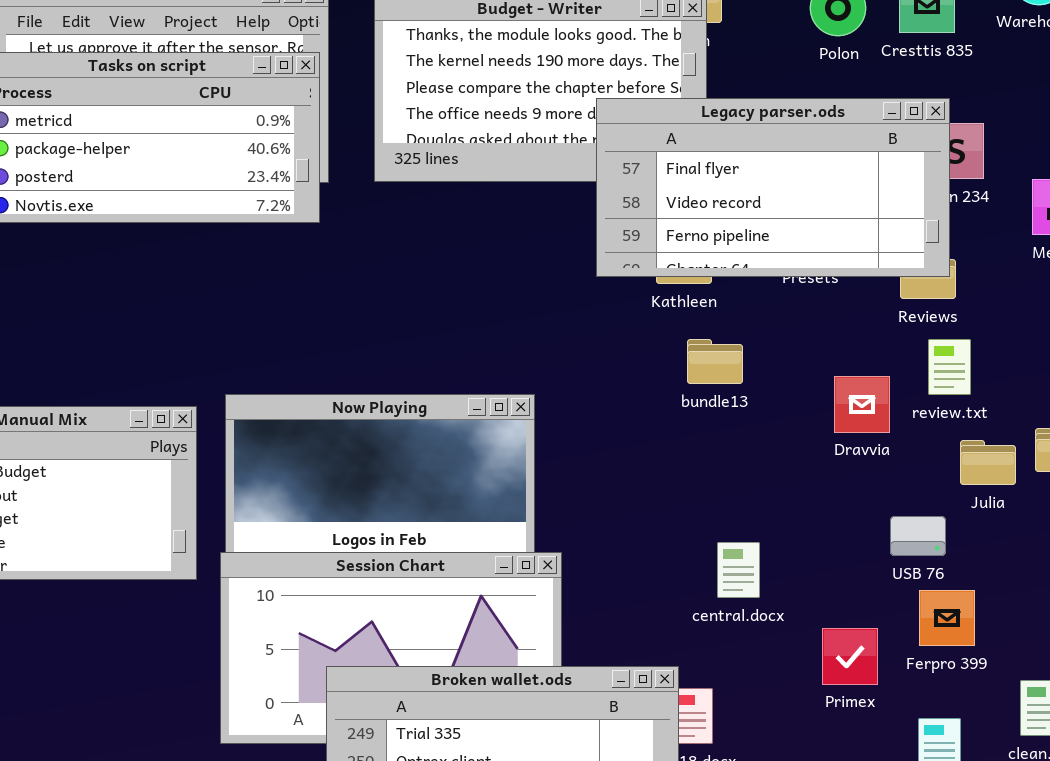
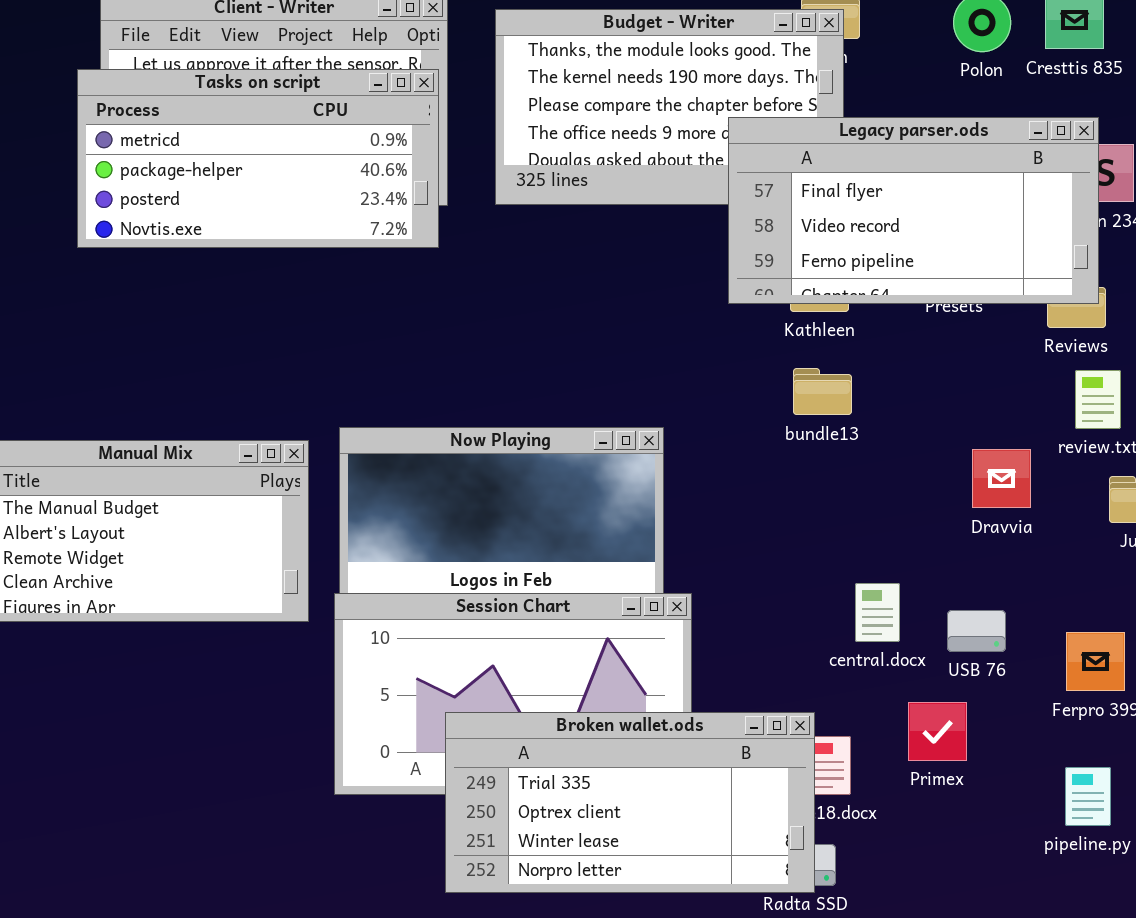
bundle13: [687,339,743,384] -> [793,368,852,415], moved
Dravvia: [834,376,890,433] -> [972,449,1031,508], moved
USB 76: [890,516,946,556] -> [947,610,1006,652], moved
Primex: [822,628,878,685] -> [908,702,967,761], moved

